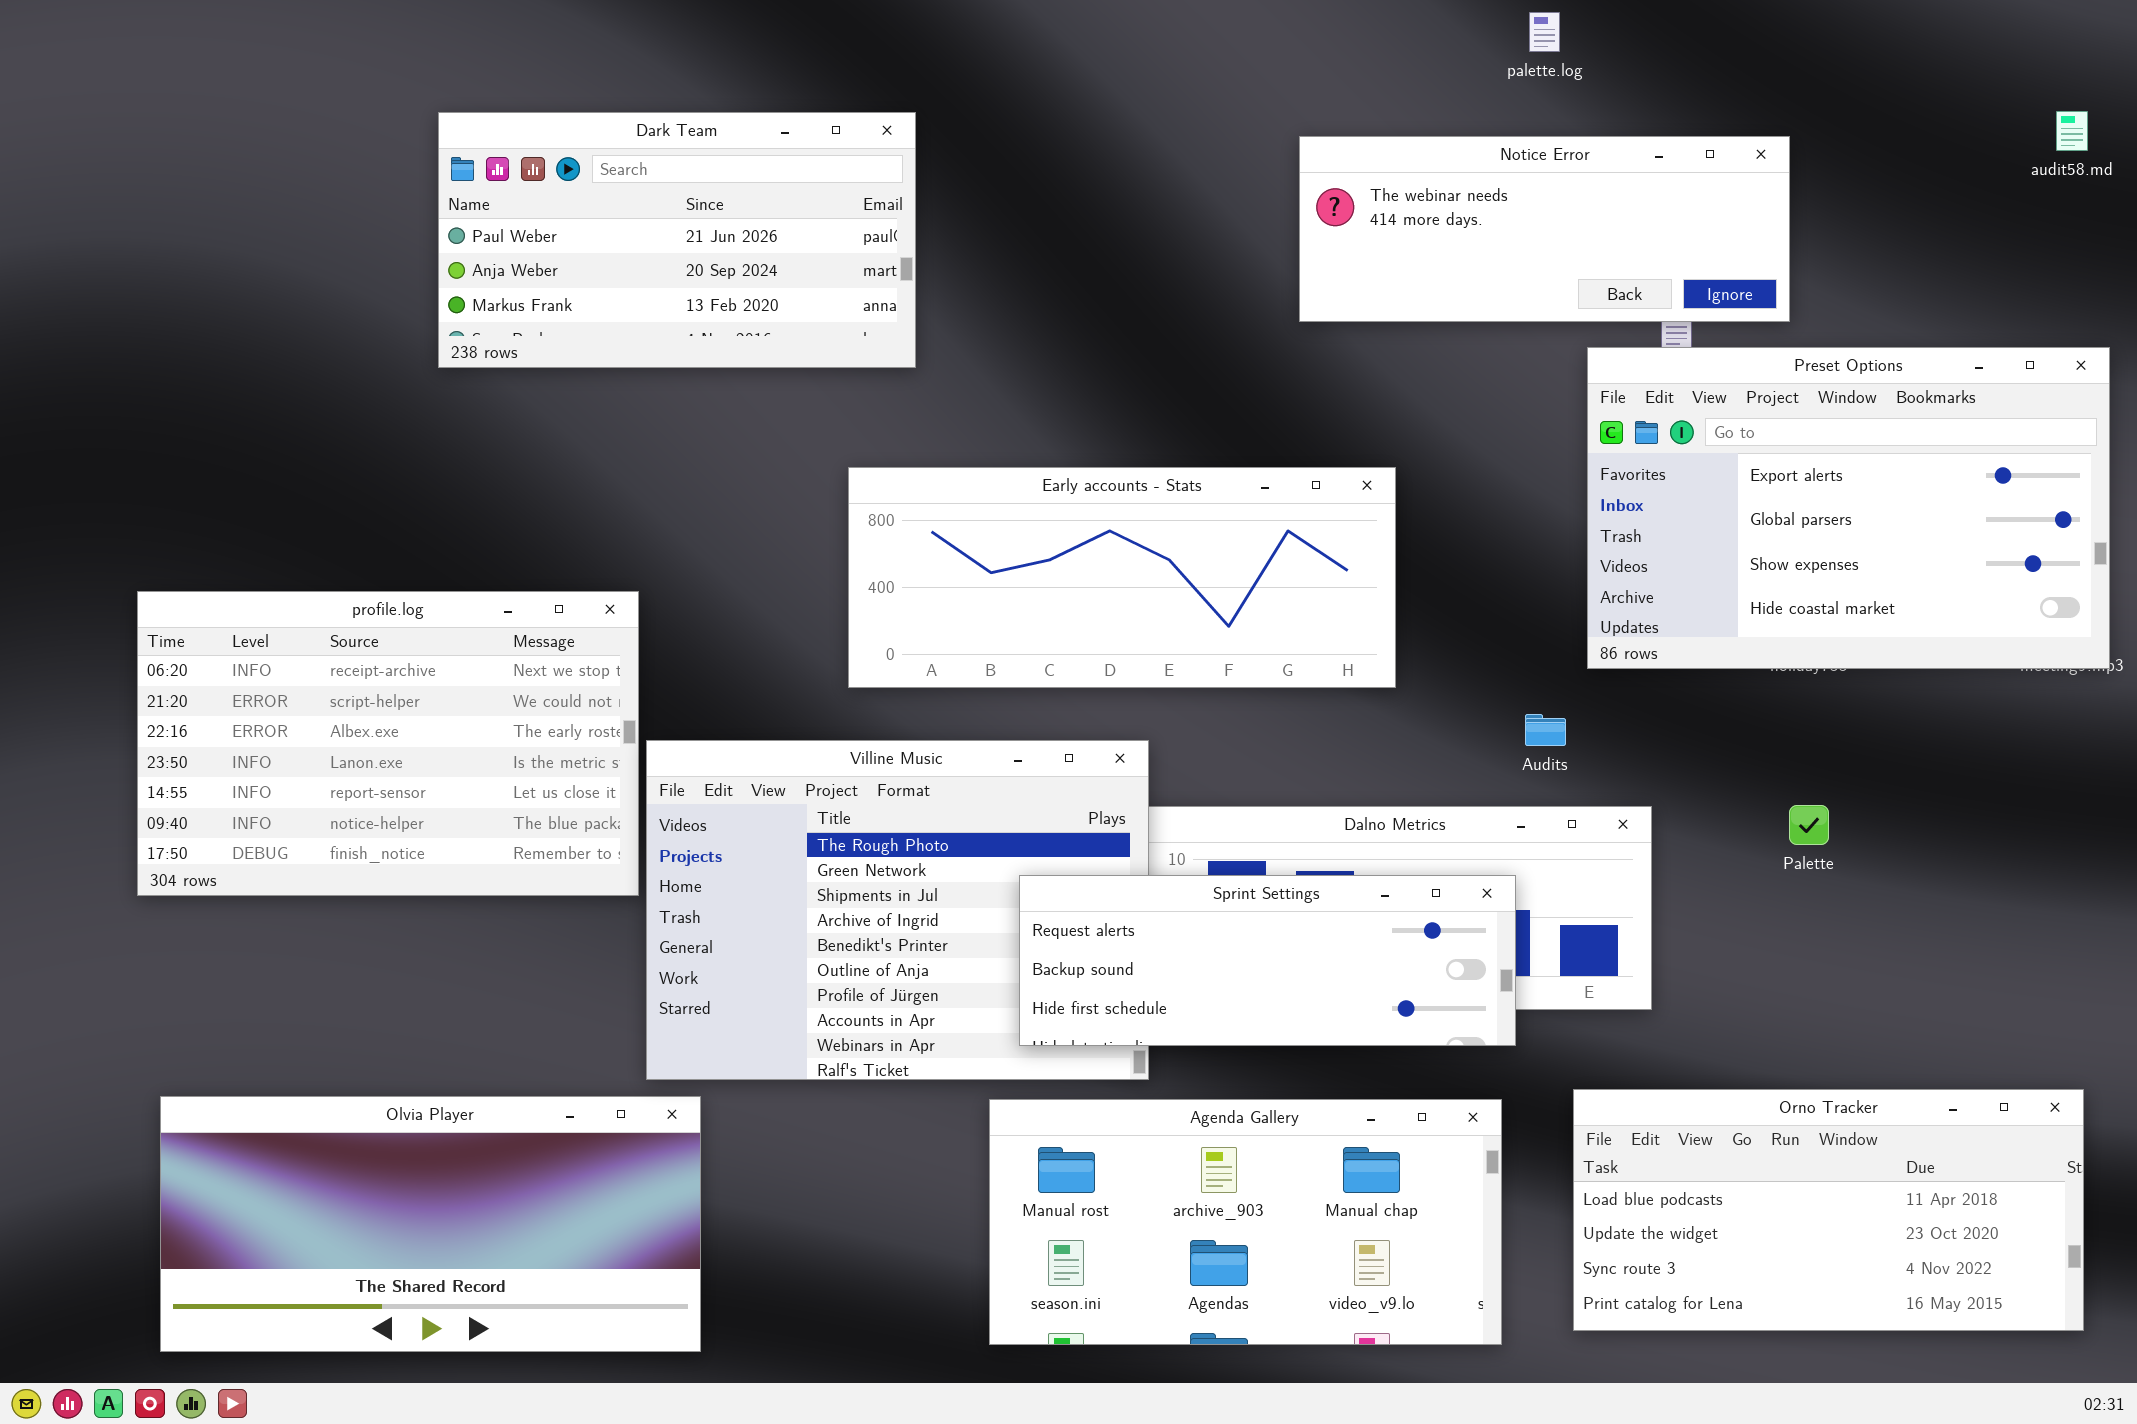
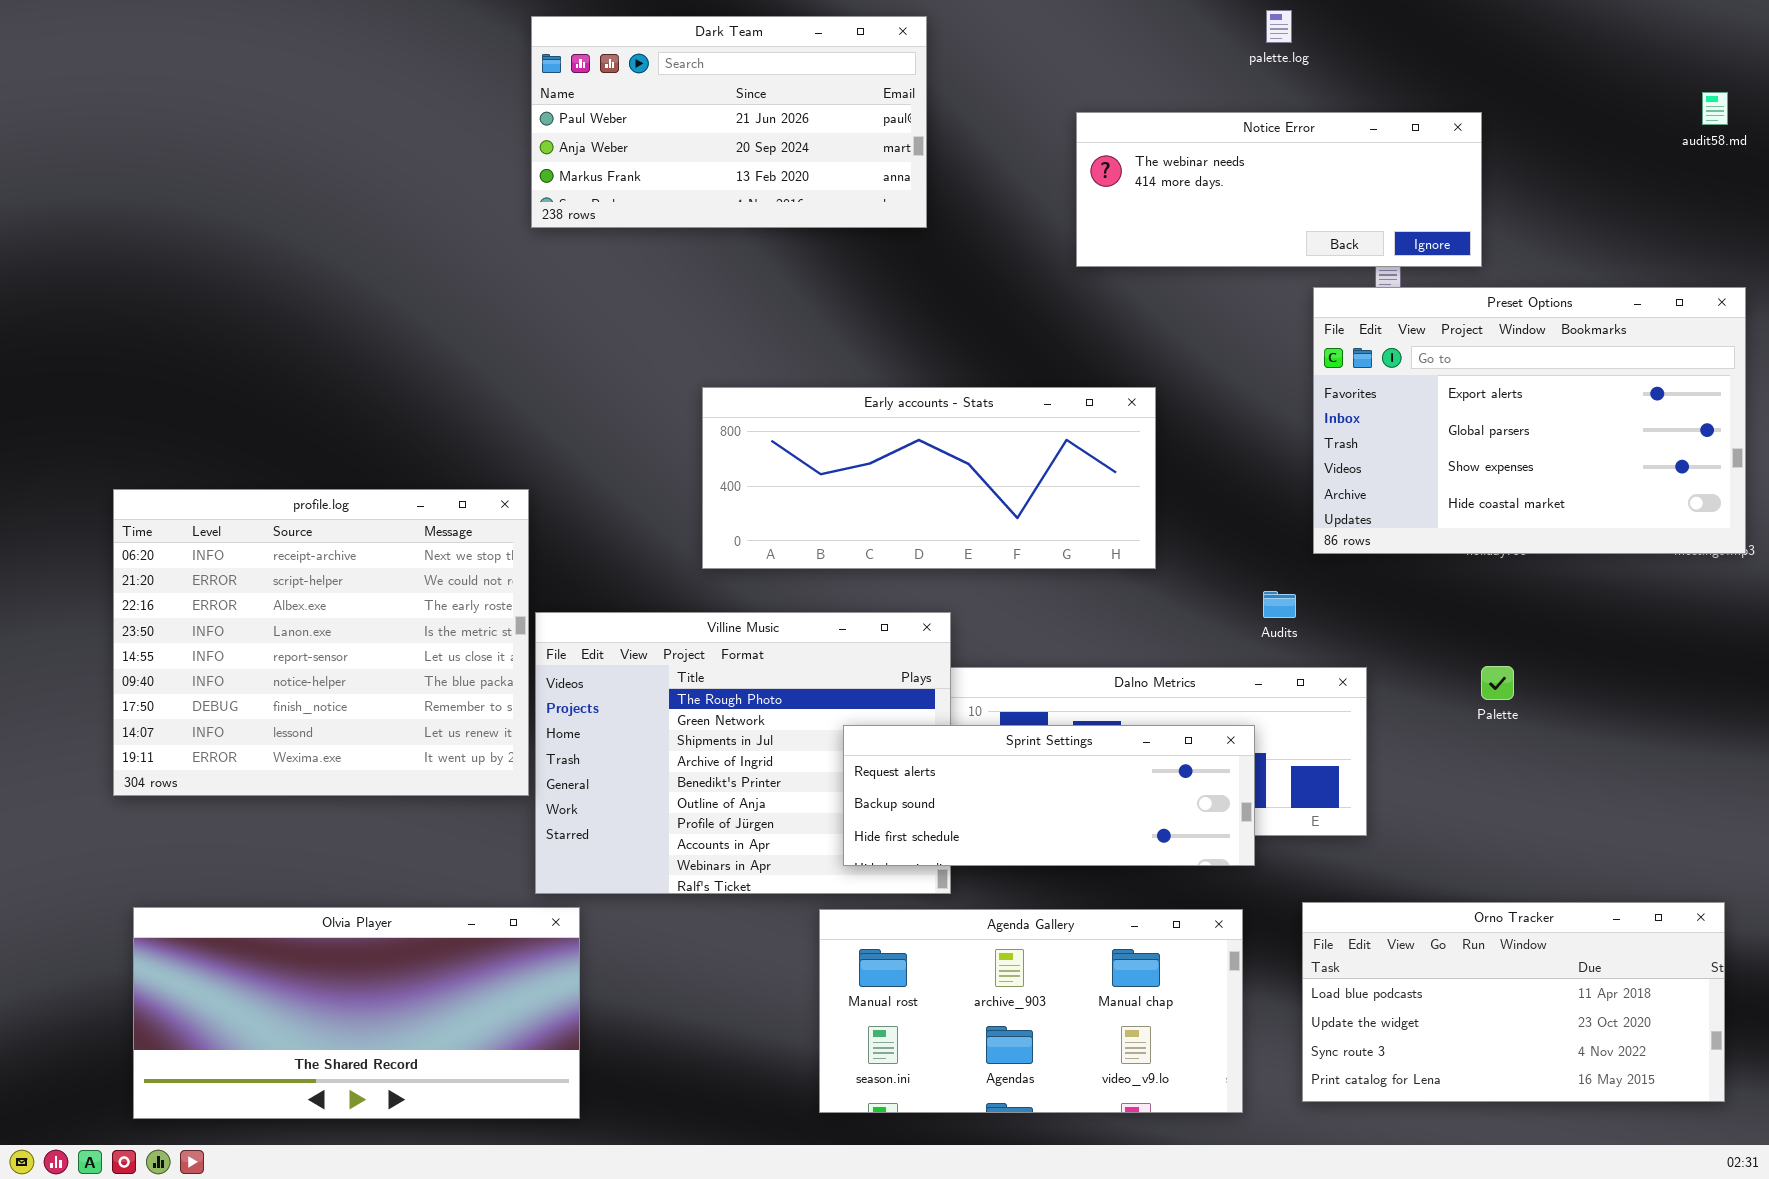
Dark Team: [438,112,916,368] -> [531,16,927,228], moved
profile.log: [137,591,639,896] -> [113,489,529,796], resized

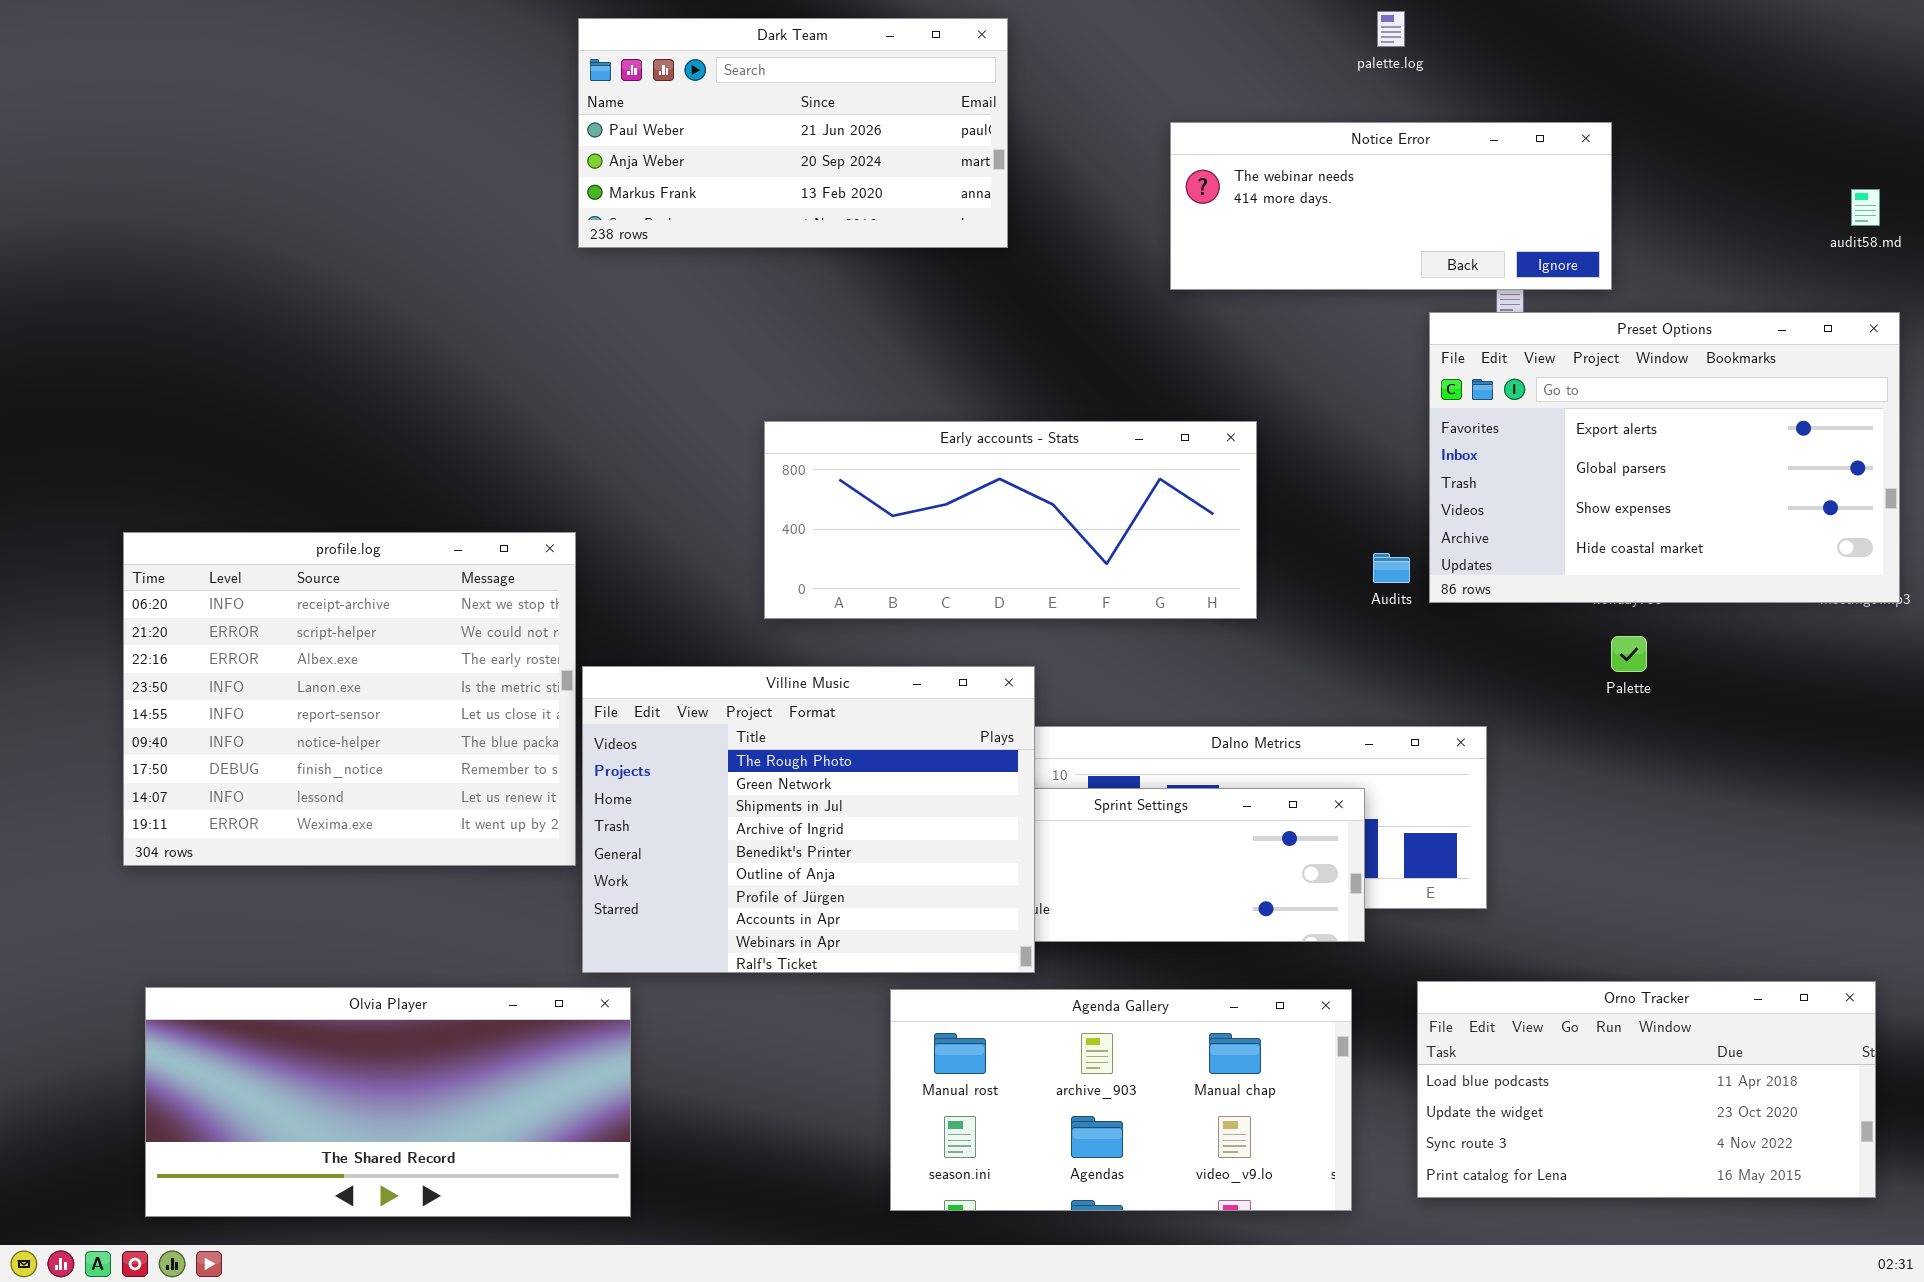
audit58.md: [1702,92,1728,125] -> [1851,189,1880,226], moved
Audits: [1263,591,1296,618] -> [1373,553,1410,583], moved
Villine Music: [535,612,951,894] -> [582,666,1035,973], raised
Palette: [1481,666,1514,700] -> [1611,636,1647,672], moved

